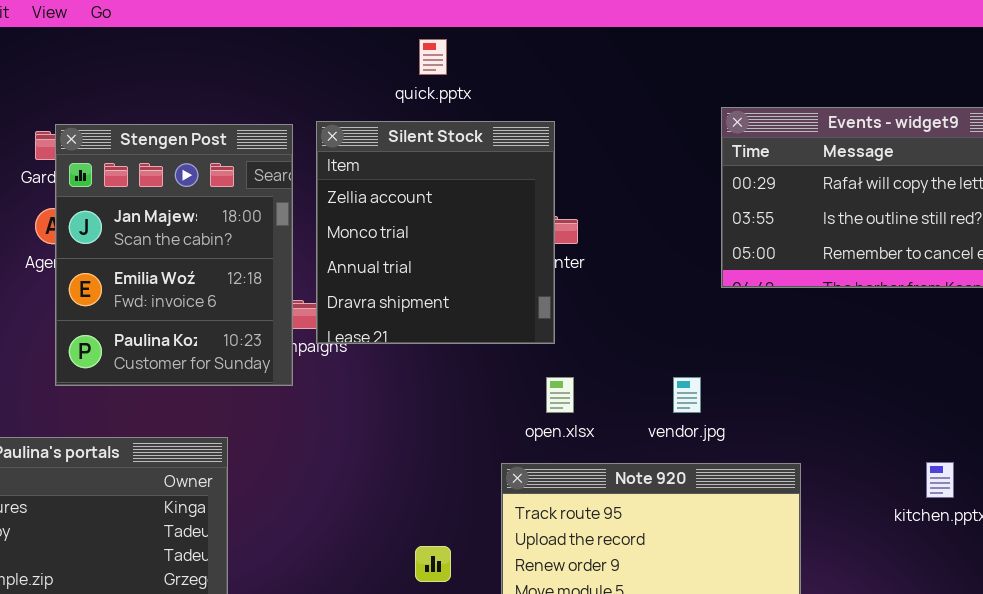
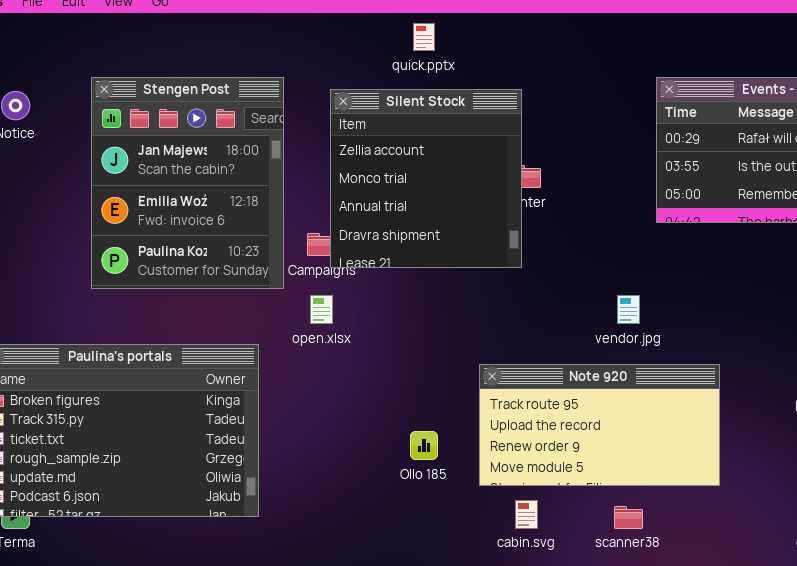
Stengen Post: [55,124,293,386] -> [91,77,284,289], moved
open.xlsx: [546,377,574,413] -> [310,295,333,324], moved

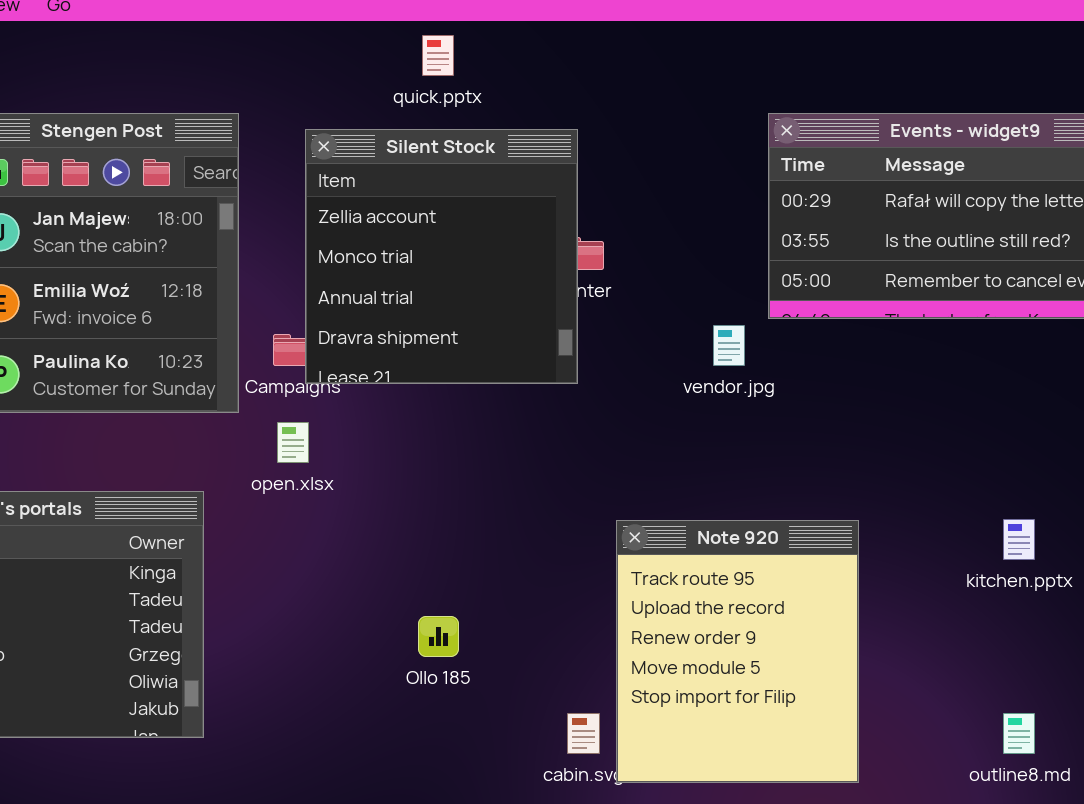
vendor.jpg: [617,295,640,324] -> [713,325,745,366], moved
Note 920: [479,364,720,486] -> [616,520,859,783], resized

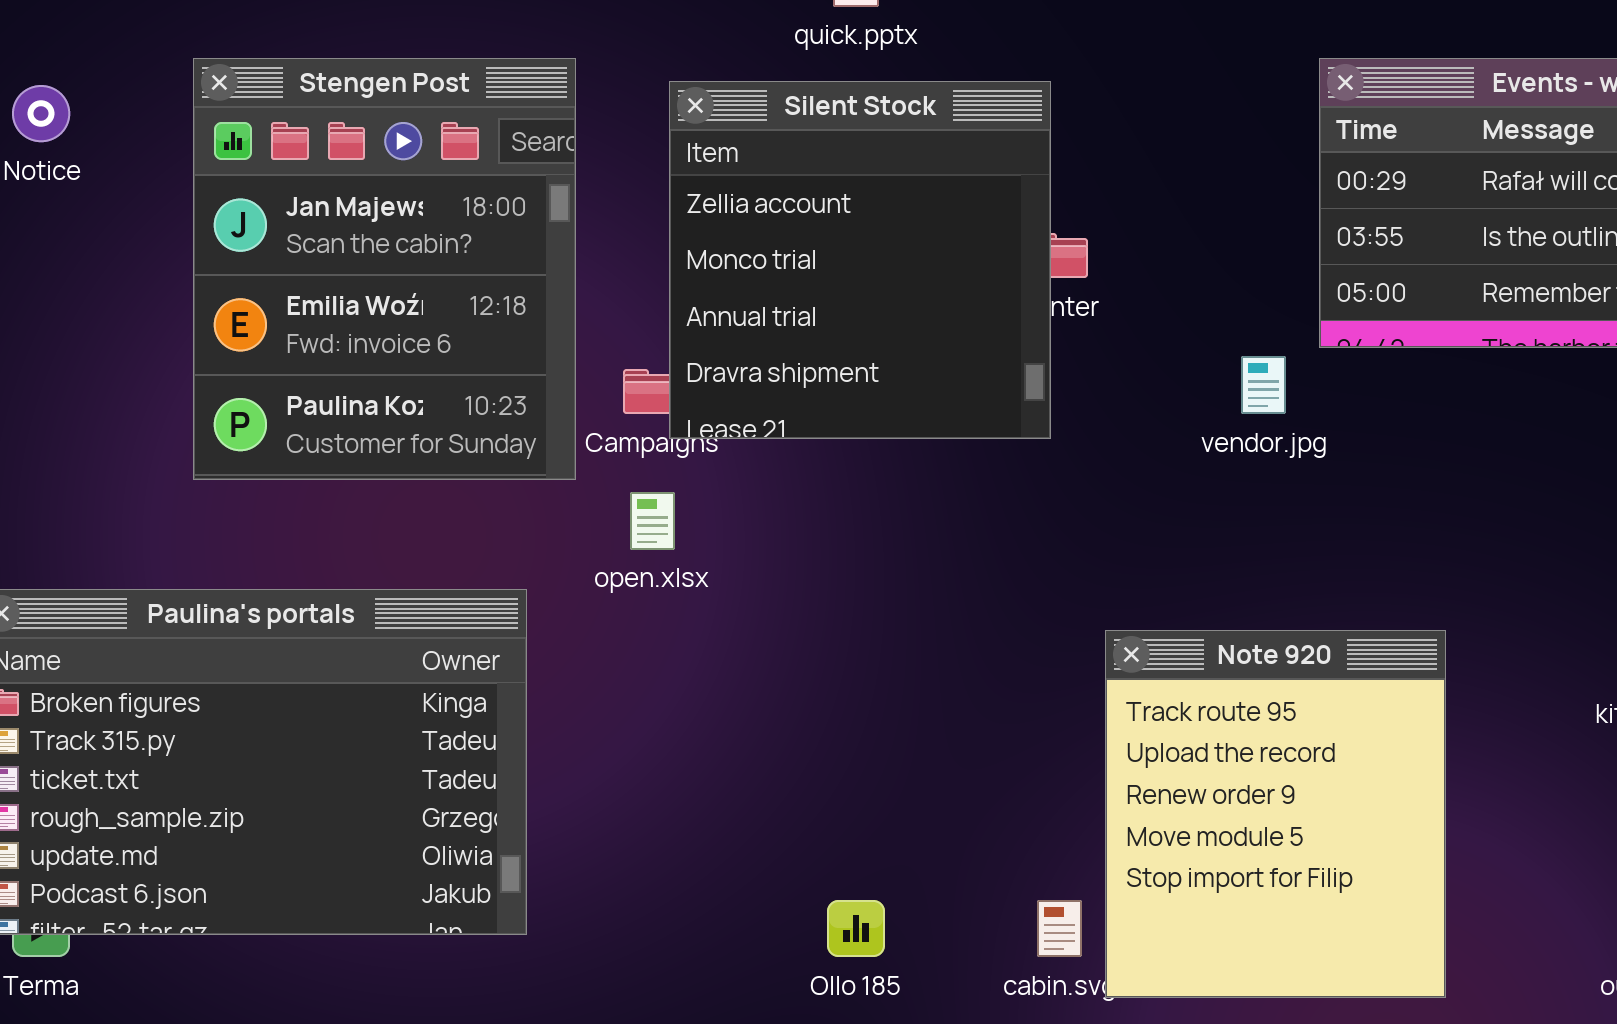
Ollo 185: [418,616,459,657] -> [827,900,885,957], moved

